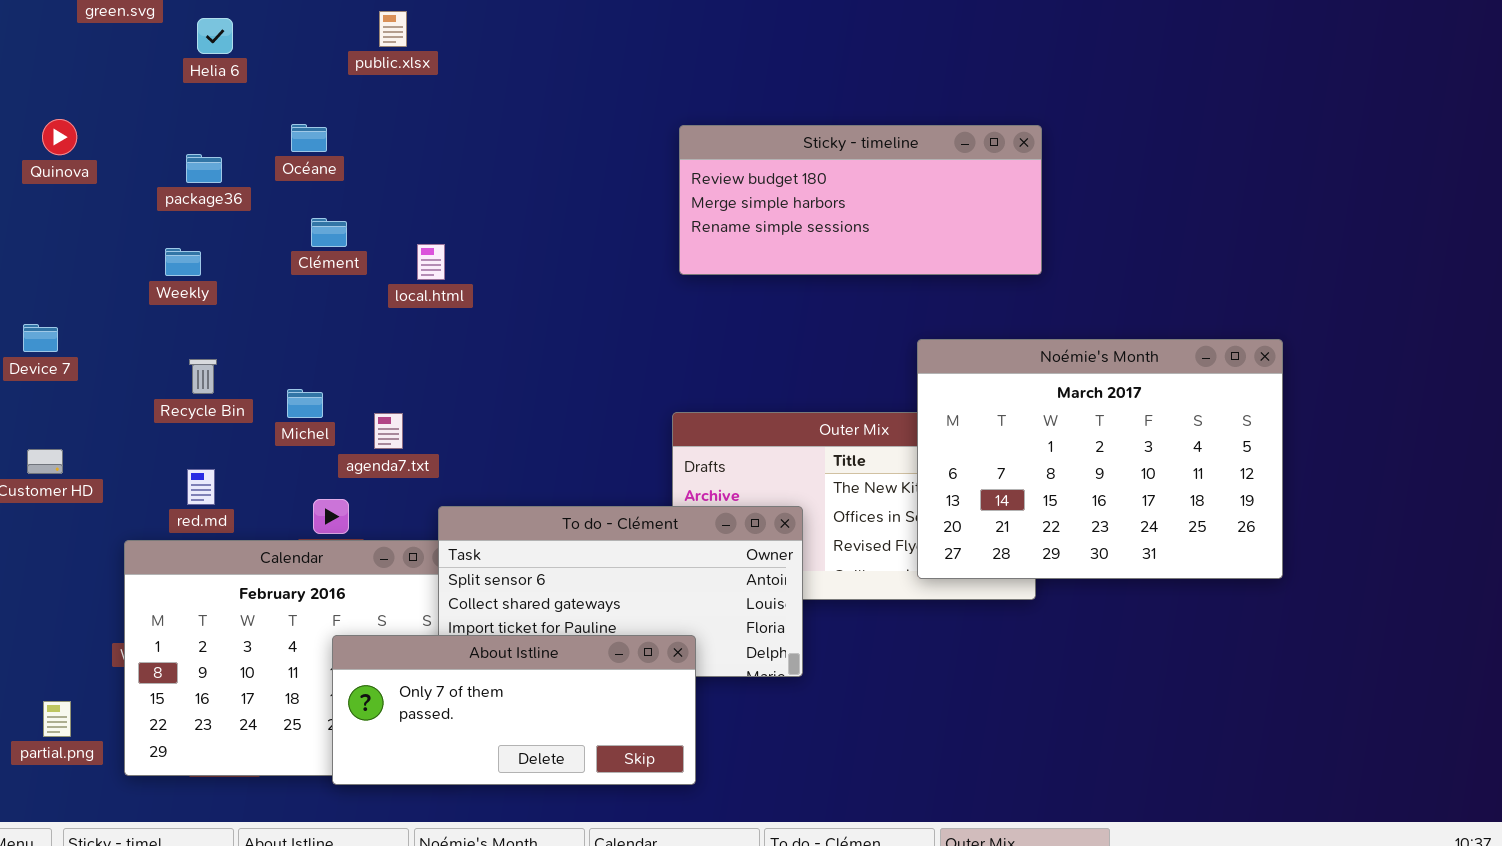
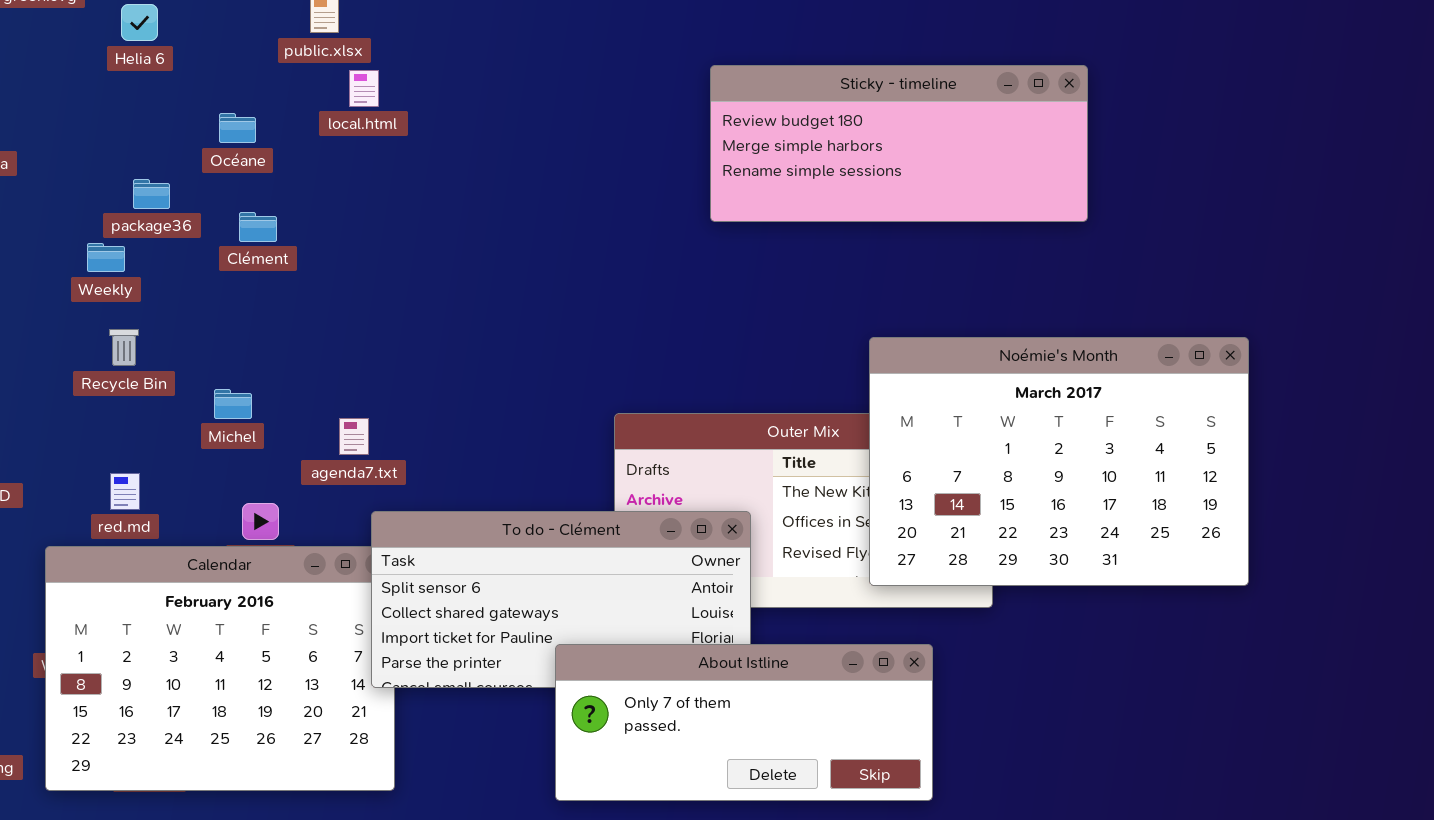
Sticky - timeline: [679,125,1042,275] -> [710,65,1088,222], moved
package36: [186,154,222,183] -> [133,179,170,209], moved
local.html: [417,244,445,280] -> [349,70,379,107], moved
Recycle Bin: [189,359,217,394] -> [109,329,139,366], moved
agenda7.txt: [374,413,403,449] -> [339,418,369,455], moved
About Istline: [332,635,696,785] -> [555,644,933,801], moved

